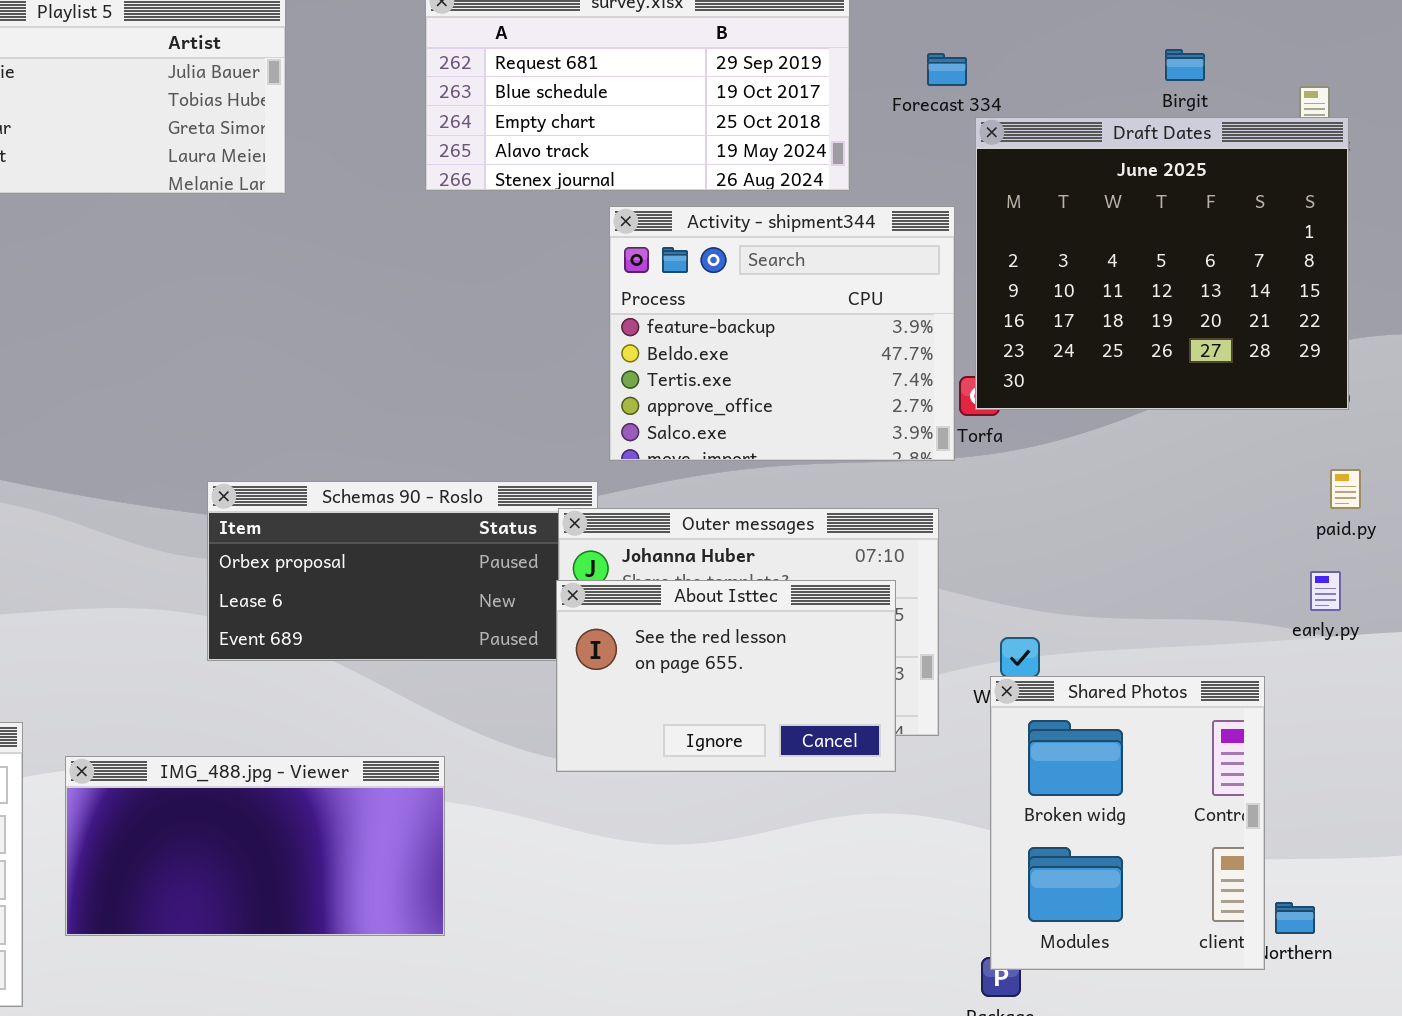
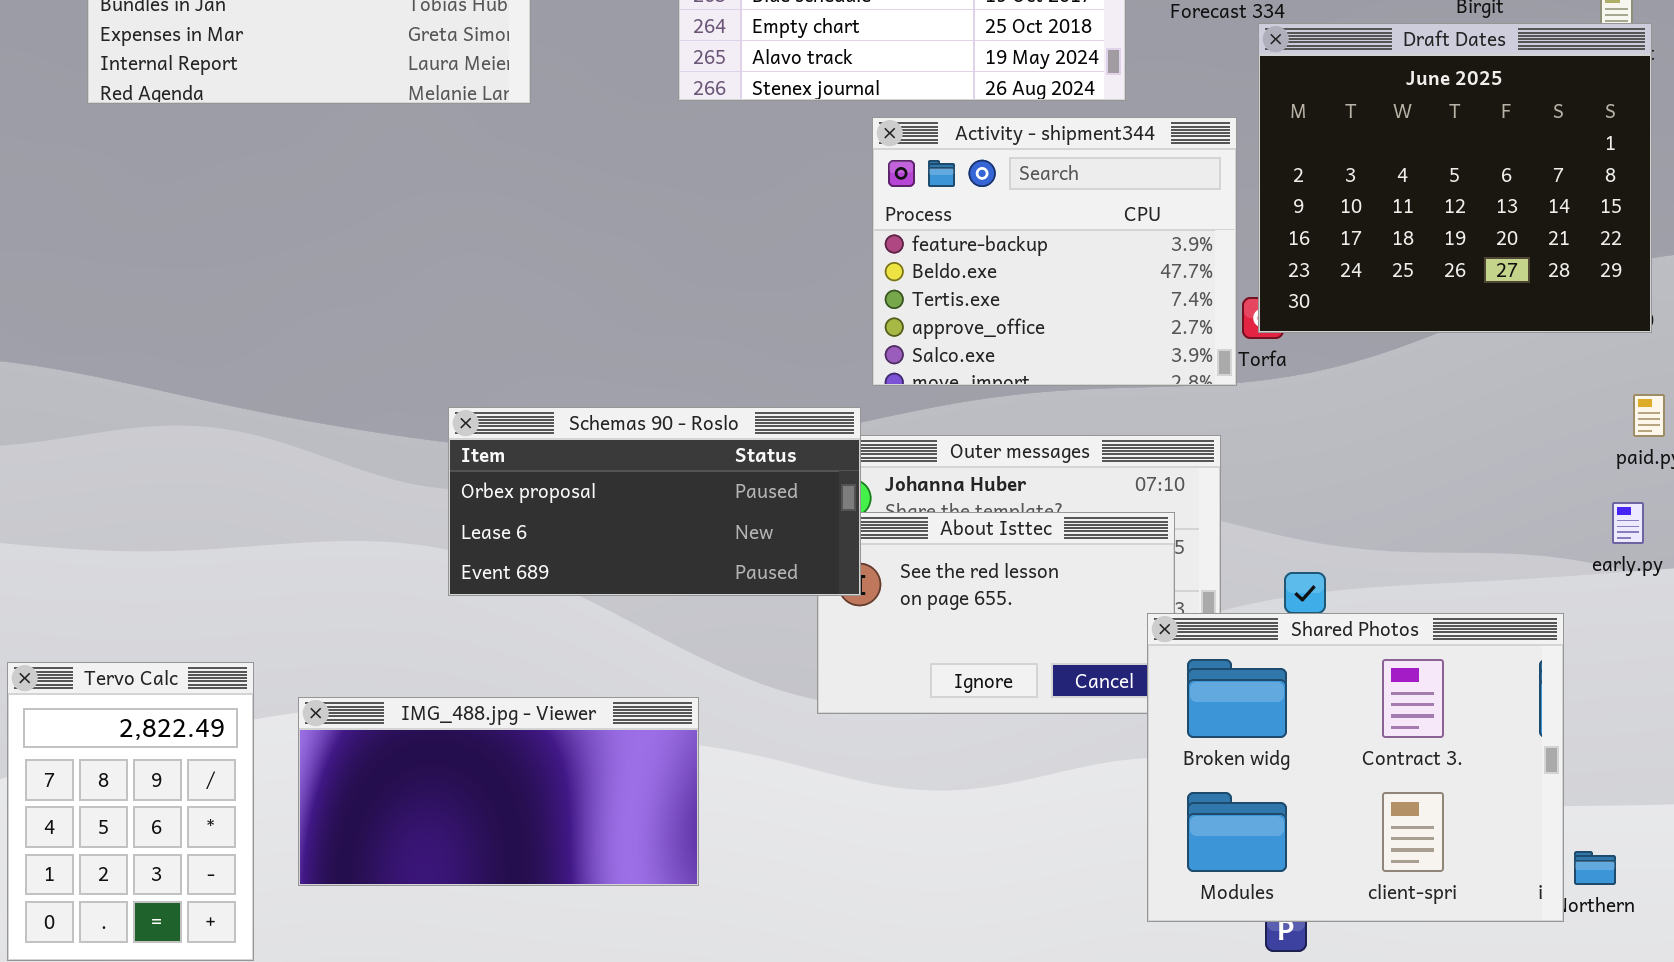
Schemas 90 - Roslo: [207,481,598,661] -> [448,407,861,596], raised
Shared Photos: [990,676,1265,970] -> [1147,613,1564,922], resized

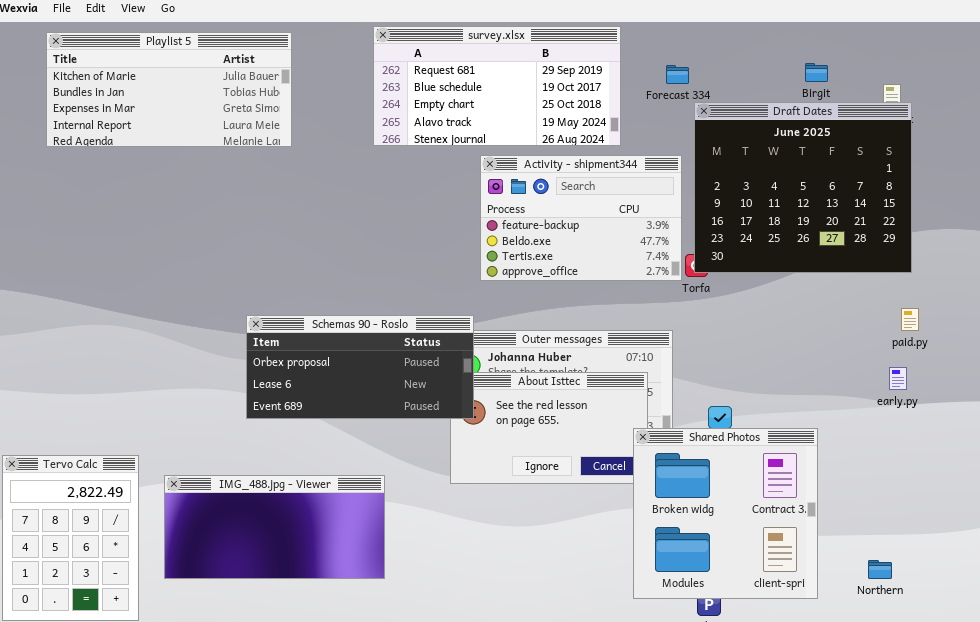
Activity - shipment344: [872,117,1237,386] -> [480,155,682,281], resized
Shared Photos: [1147,613,1564,922] -> [633,428,818,599], resized

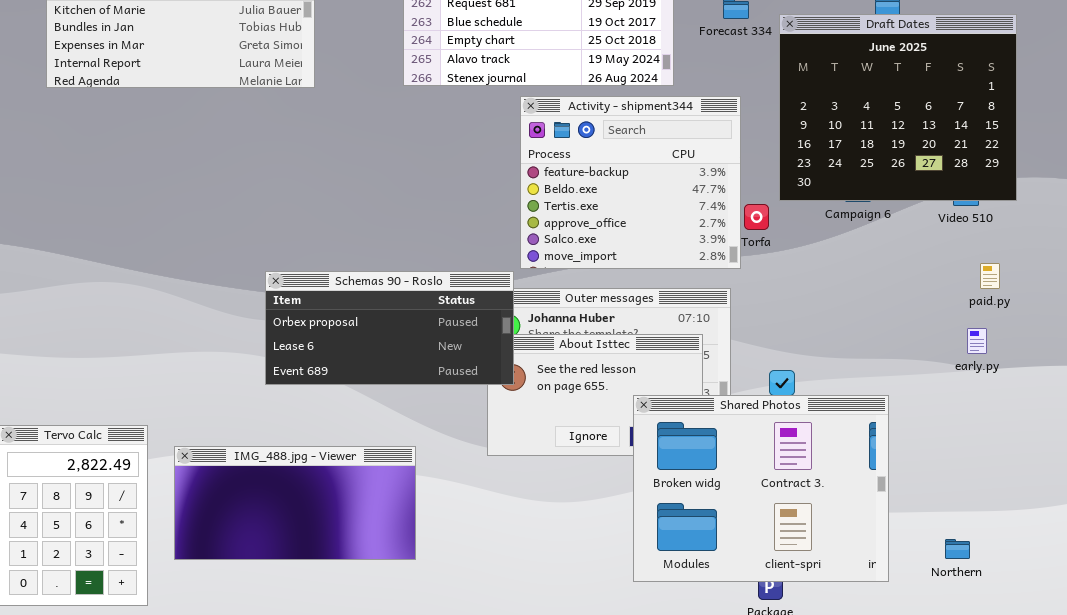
Draft Dates: [694,102,912,273] -> [779,14,1017,201], moved
Activity - shipment344: [480,155,682,281] -> [520,96,741,269], resized
Shared Photos: [633,428,818,599] -> [633,395,889,582], resized

